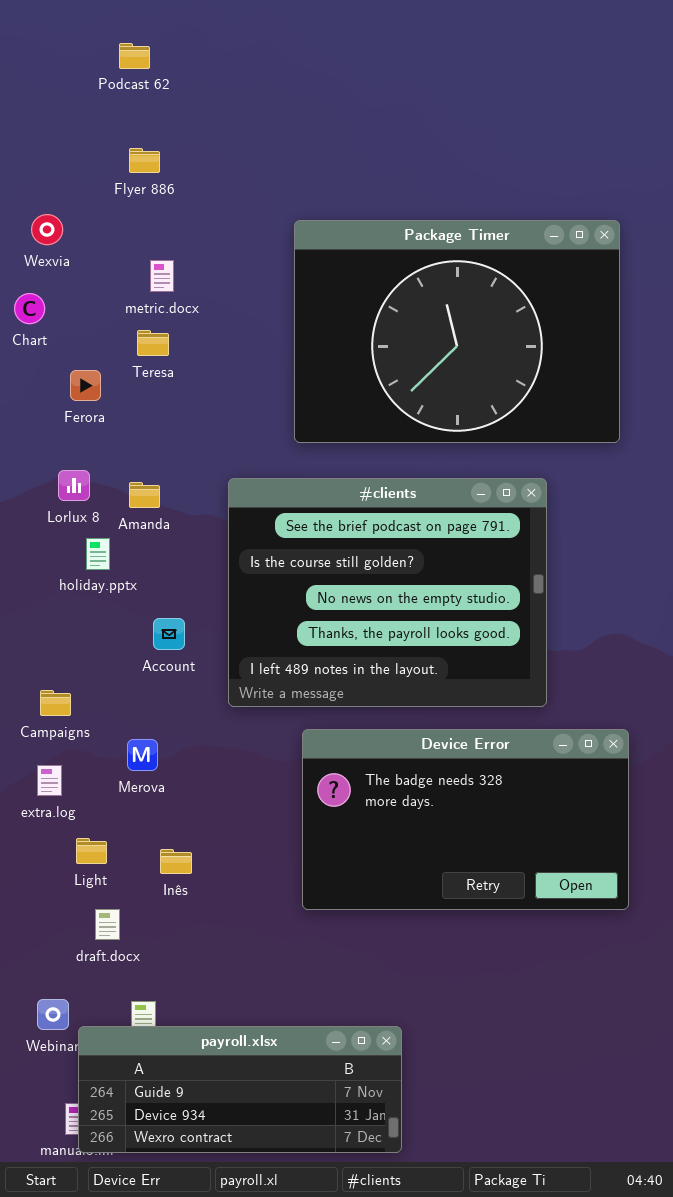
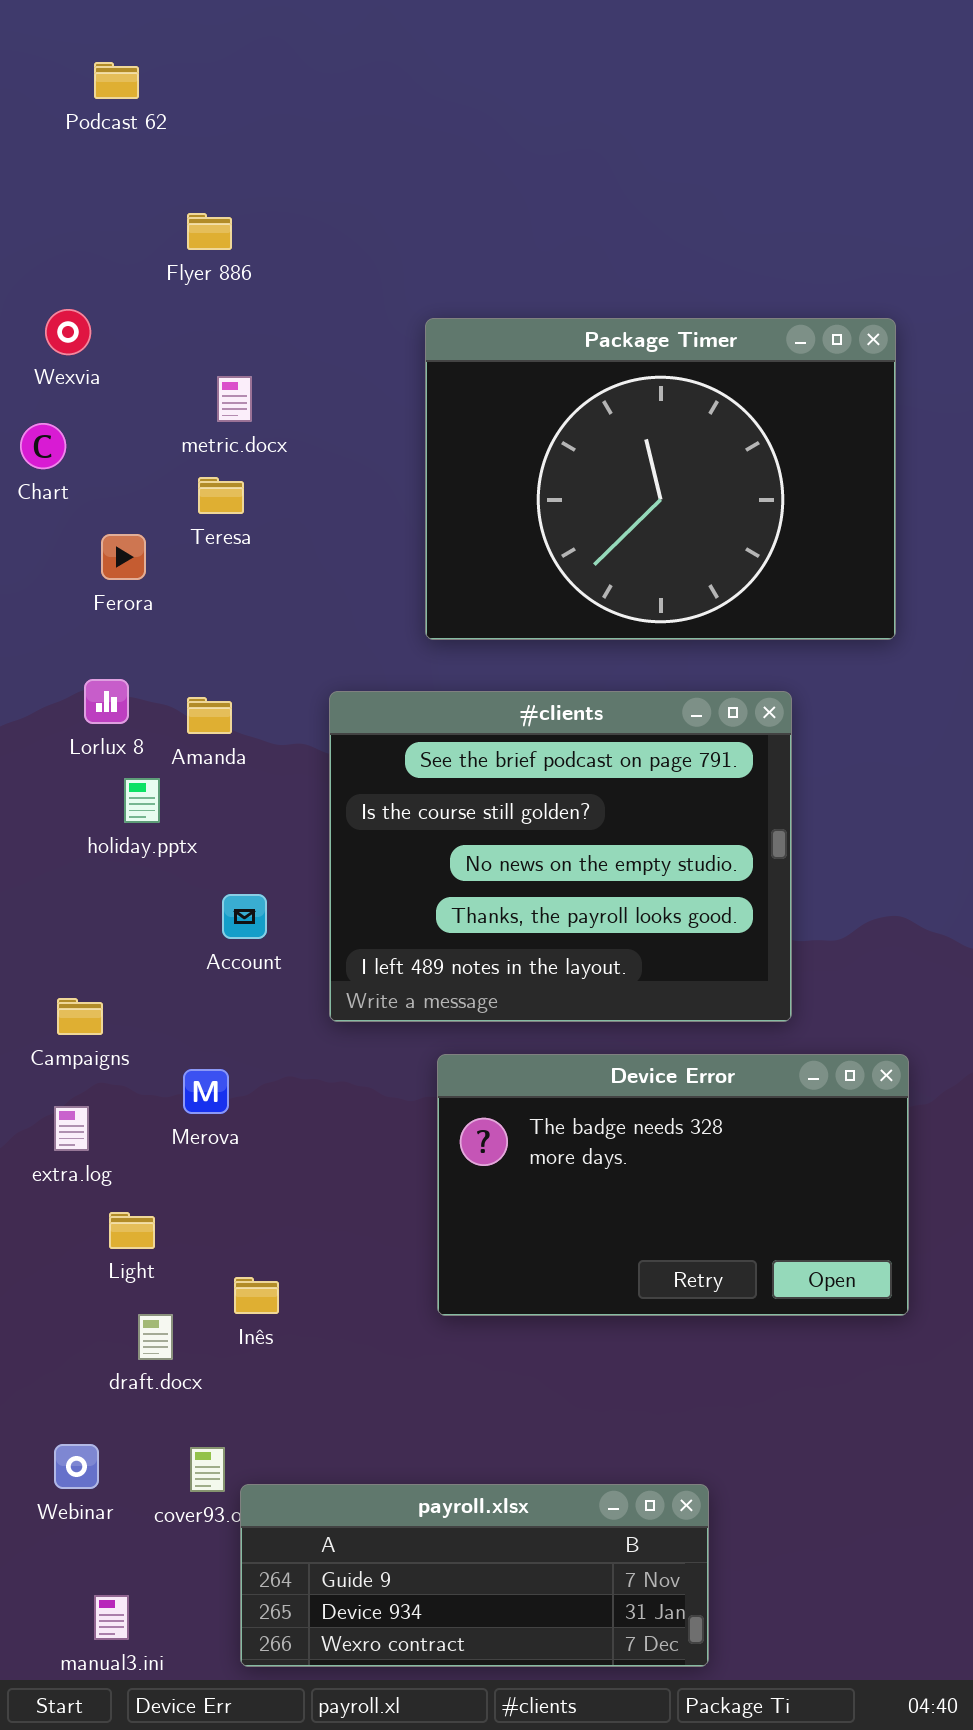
Podcast 62: [119,43,150,69] -> [94,62,139,99], moved
Inês: [160,849,192,874] -> [234,1277,279,1314], moved
payroll.xlsx: [78,1026,402,1153] -> [240,1484,709,1667], moved

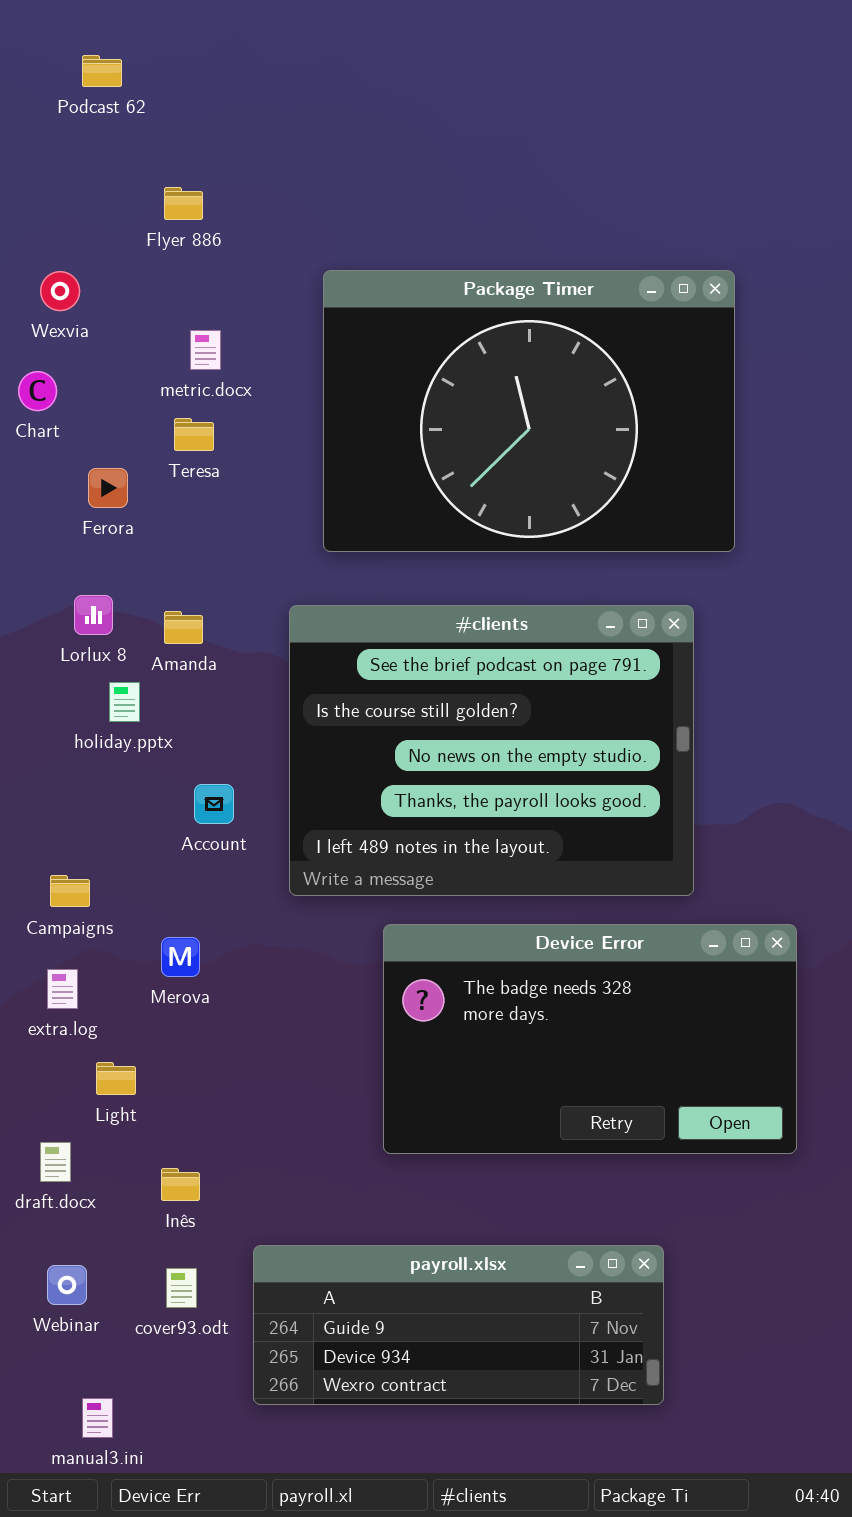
Package Timer: [425,318,896,640] -> [323,270,735,552], moved
Inês: [234,1277,279,1314] -> [161,1168,200,1201], moved
draft.docx: [138,1314,173,1360] -> [40,1142,71,1182], moved
payroll.xlsx: [240,1484,709,1667] -> [253,1245,664,1405], moved

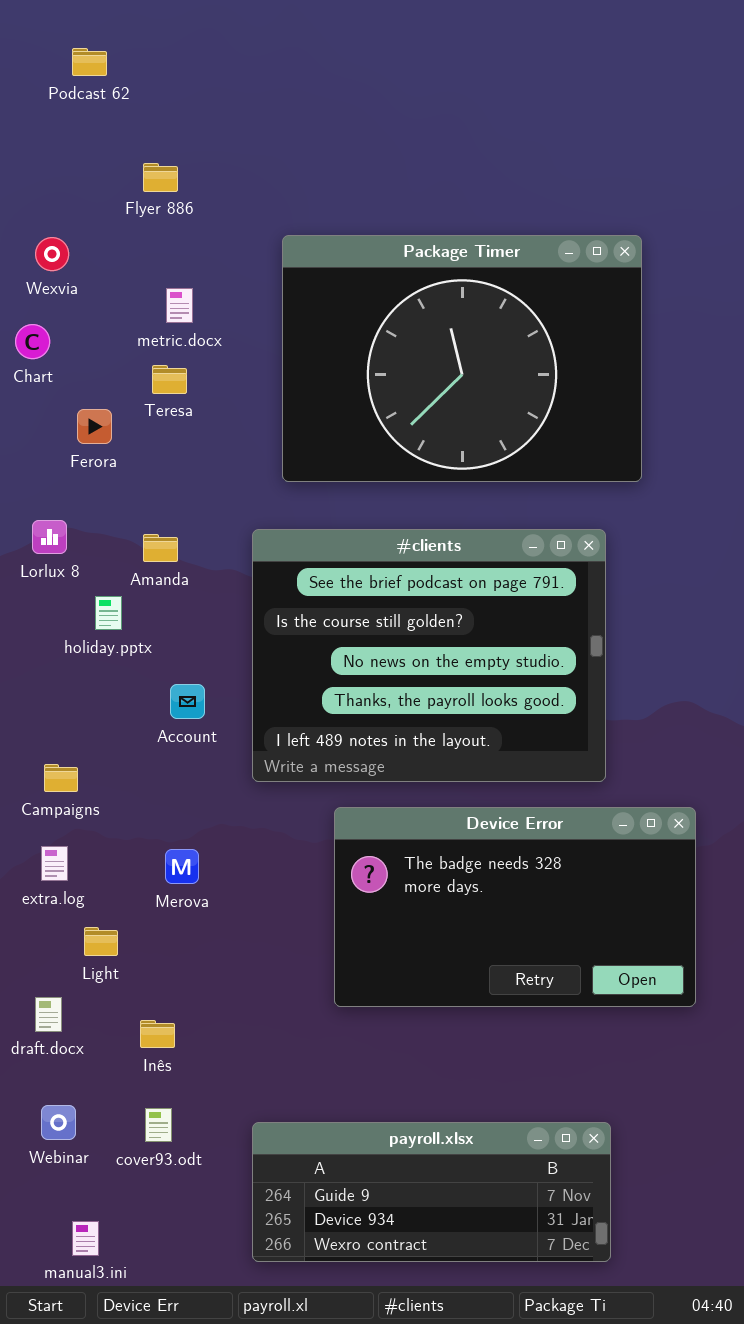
Lorlux 8: [74,595,113,635] -> [32,520,67,554], moved
Merova: [161,937,200,977] -> [165,849,199,884], moved
payroll.xlsx: [253,1245,664,1405] -> [252,1122,611,1262], moved

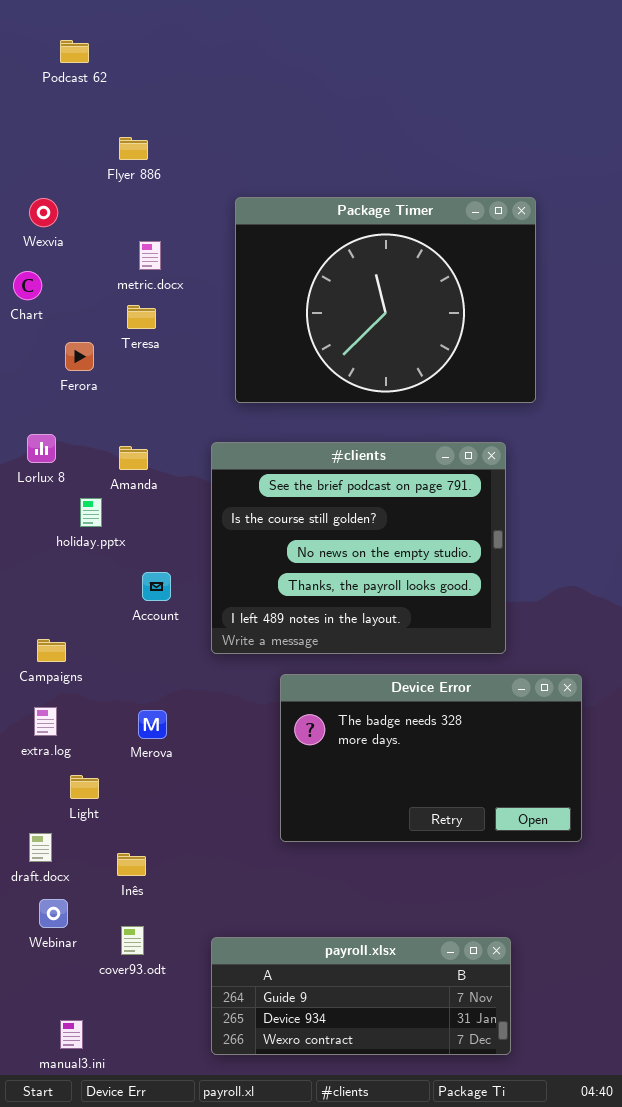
Webinar: [41,1105,76,1140] -> [39,899,68,928], moved

